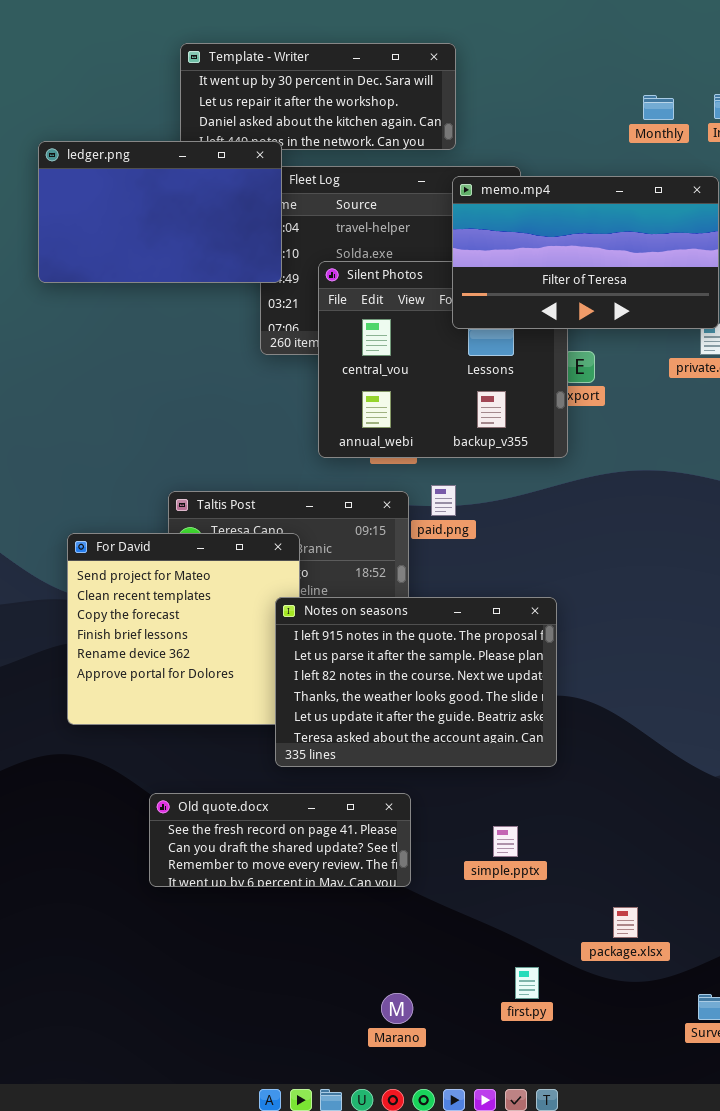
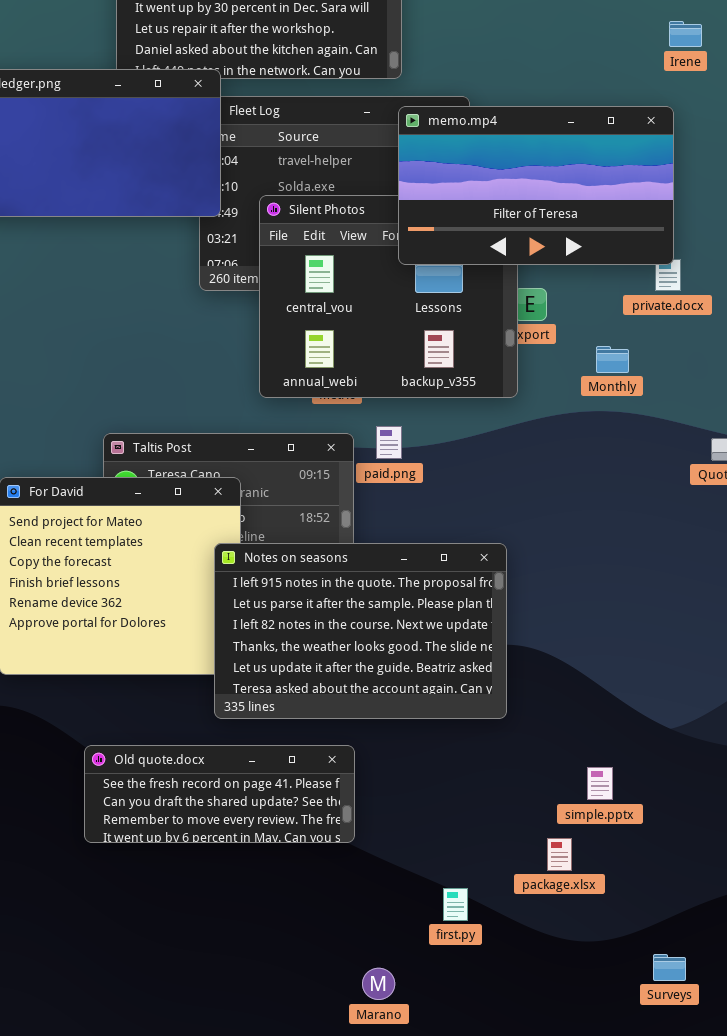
Monthly: [643,95,674,120] -> [596,346,629,373], moved
simple.pptx: [493,826,518,857] -> [587,767,613,800], moved
package.xlsx: [613,907,638,938] -> [547,838,572,871], moved
first.py: [515,967,539,999] -> [443,888,468,921], moved
Marano: [381,993,413,1024] -> [362,968,395,1000], moved

